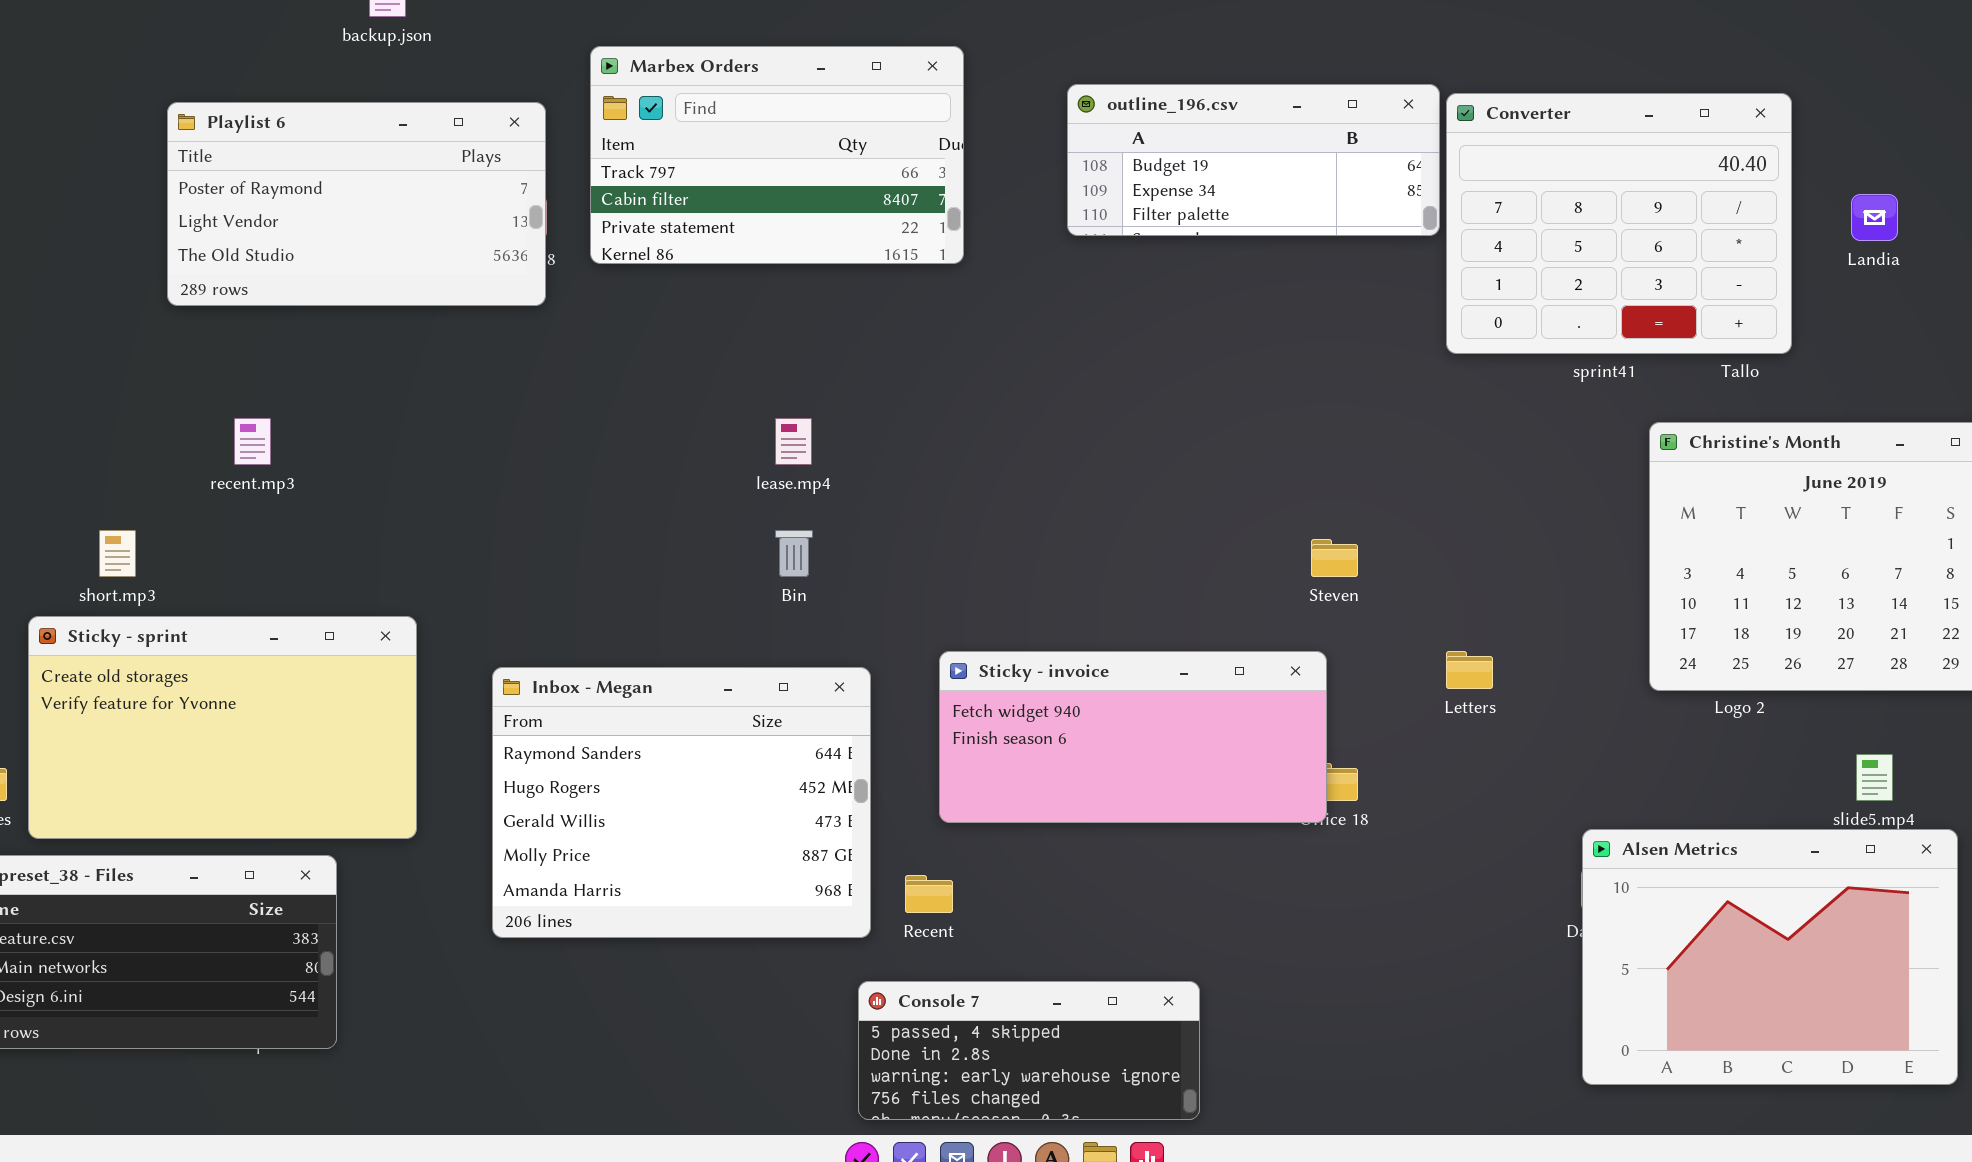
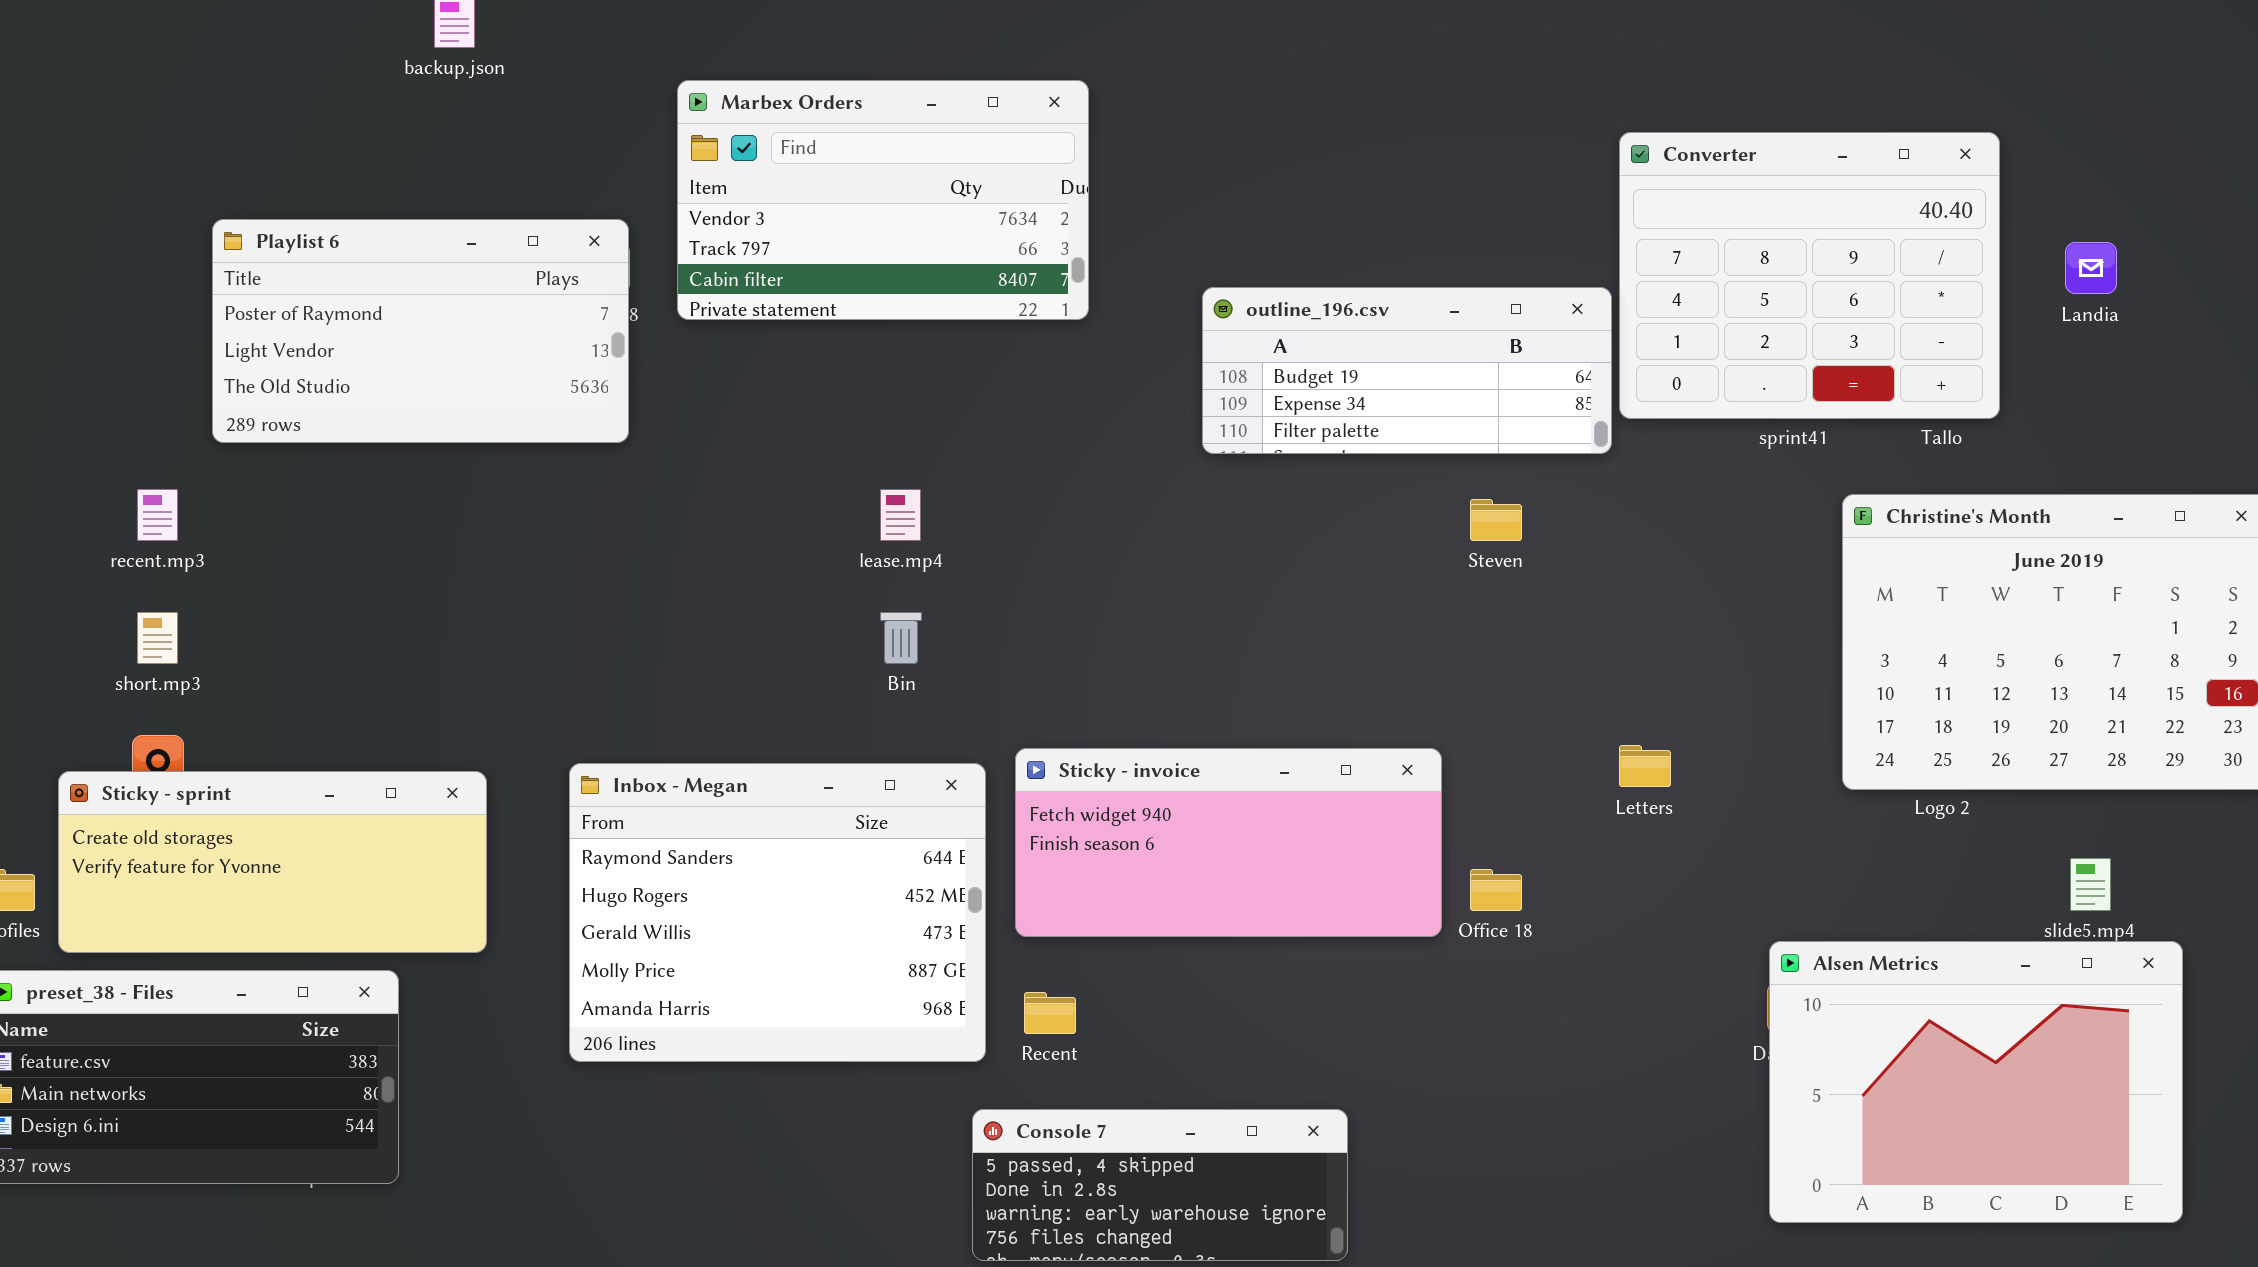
Marbex Orders: [590,46,964,264] -> [677,80,1089,320], scrolled up 1 row
outline_196.csv: [1067,84,1440,236] -> [1202,287,1612,454], moved
Playlist 6: [167,102,546,306] -> [212,219,629,443], moved
recent.mp3: [234,418,271,465] -> [137,489,178,541], moved
Steven: [1311,539,1358,577] -> [1470,499,1522,541], moved
Sticky - sprint: [28,616,417,839] -> [58,771,487,953], resized
Sticky - invoice: [939,651,1327,823] -> [1015,748,1442,937], moved

